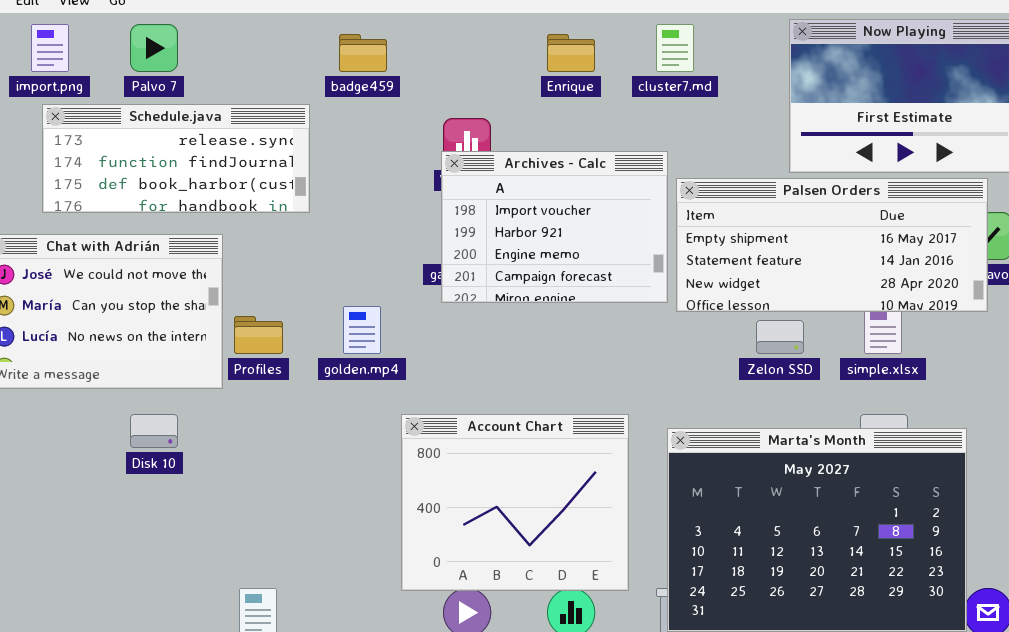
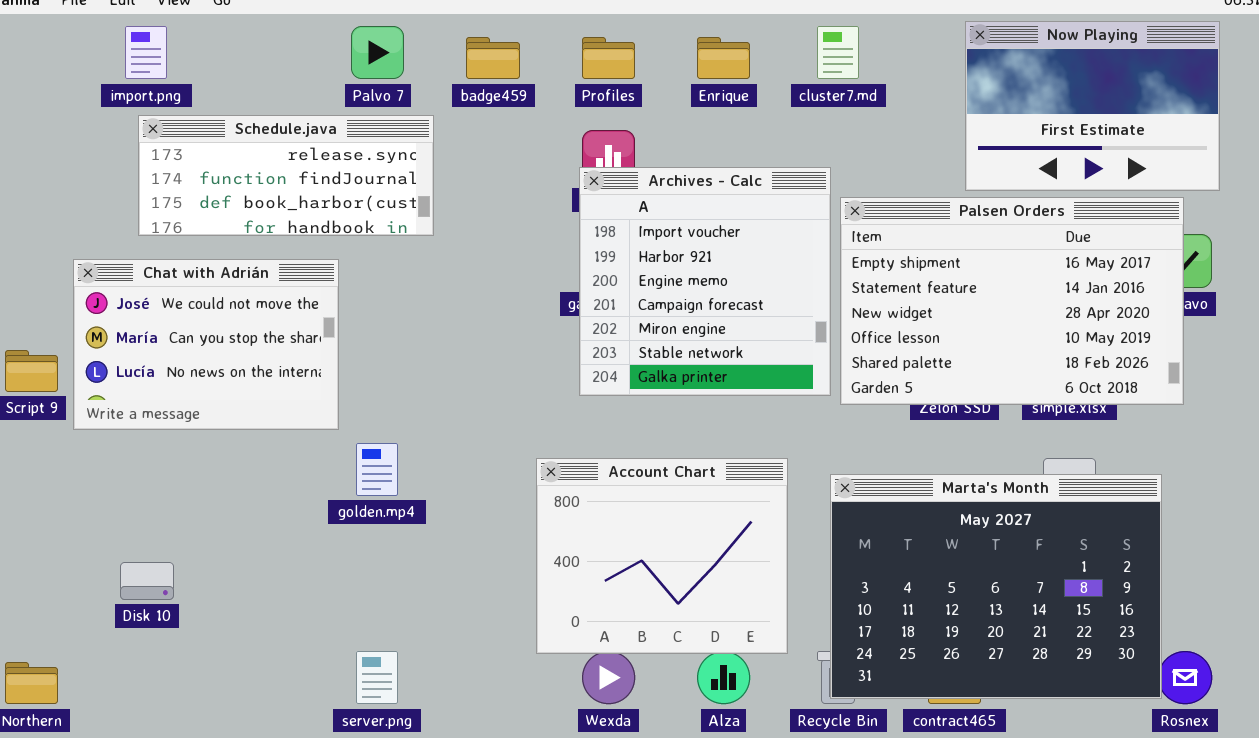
Palvo 7: [130,24,178,72] -> [351,26,404,79], moved
Archives - Calc: [441,151,668,303] -> [579,167,831,396], resized
Palsen Orders: [676,178,988,312] -> [840,197,1184,405], resized
golden.mp4: [343,306,381,354] -> [356,443,398,496], moved
Profiles: [234,316,283,354] -> [582,37,635,79], moved
Disk 10: [130,414,178,448] -> [120,562,174,600], moved

